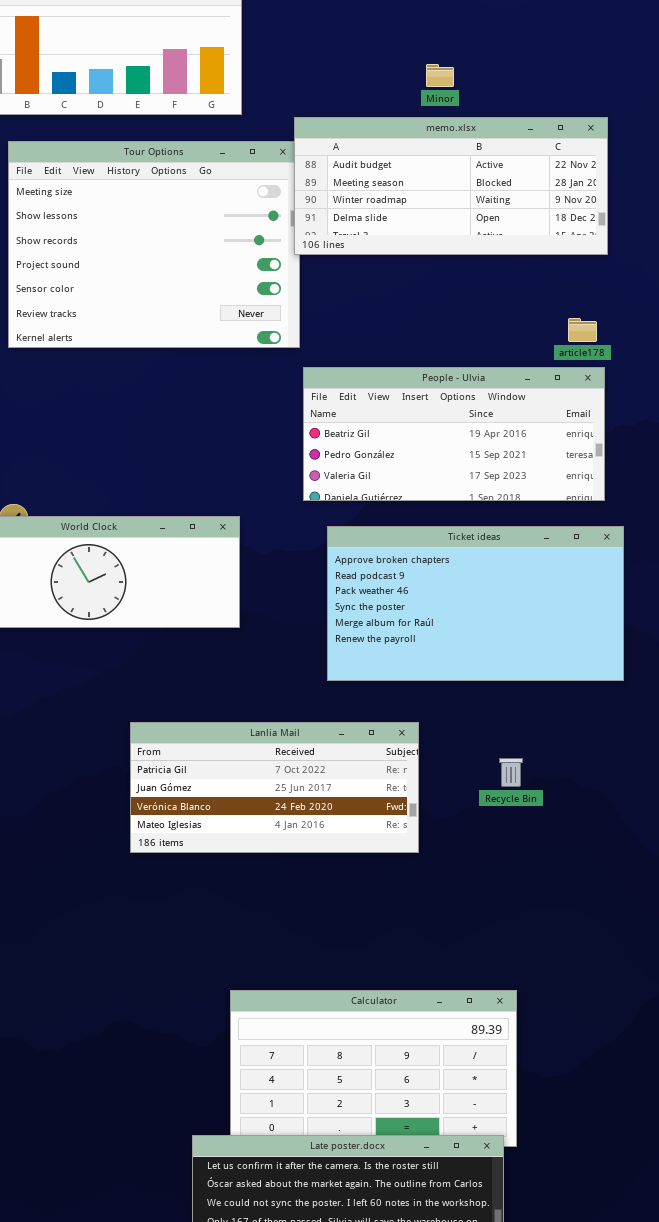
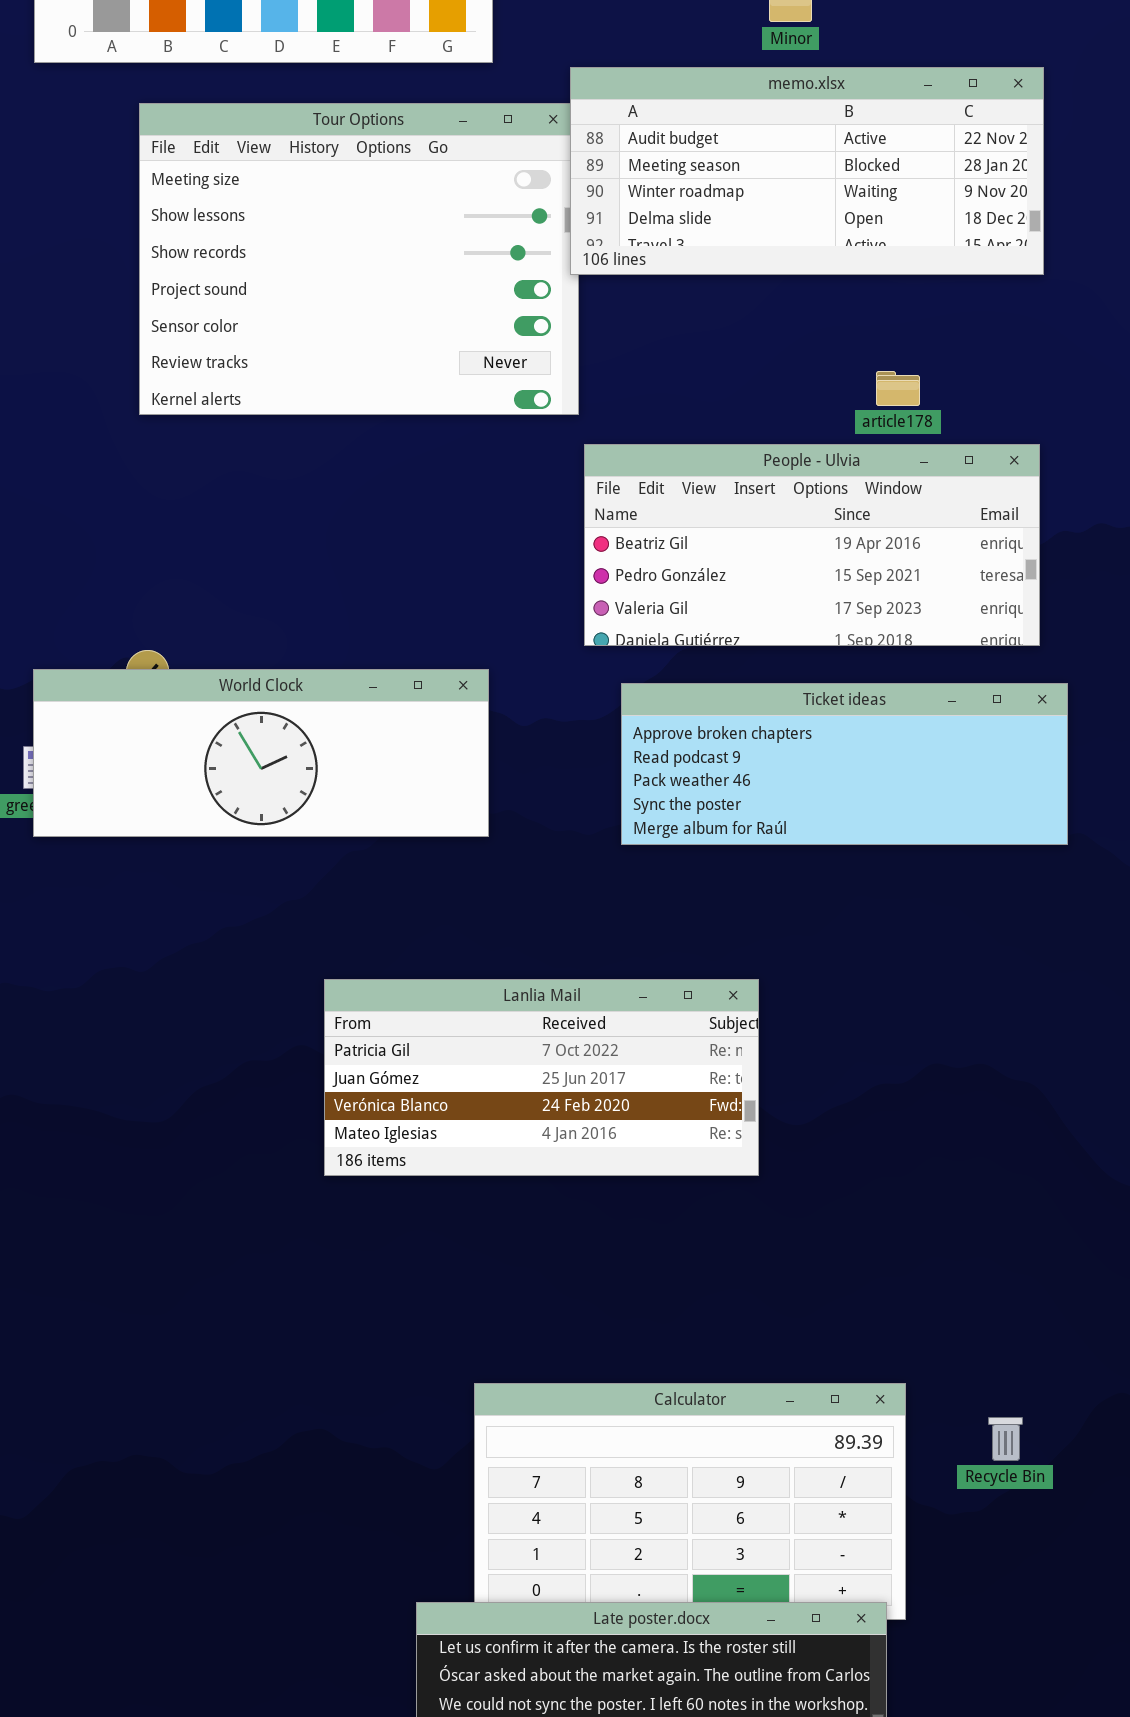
article178: [568,318,597,342] -> [876,371,920,406], moved
Ticket ideas: [327,526,624,681] -> [621,683,1068,845], resized
Recycle Bin: [499,758,523,787] -> [988,1417,1023,1461], moved

